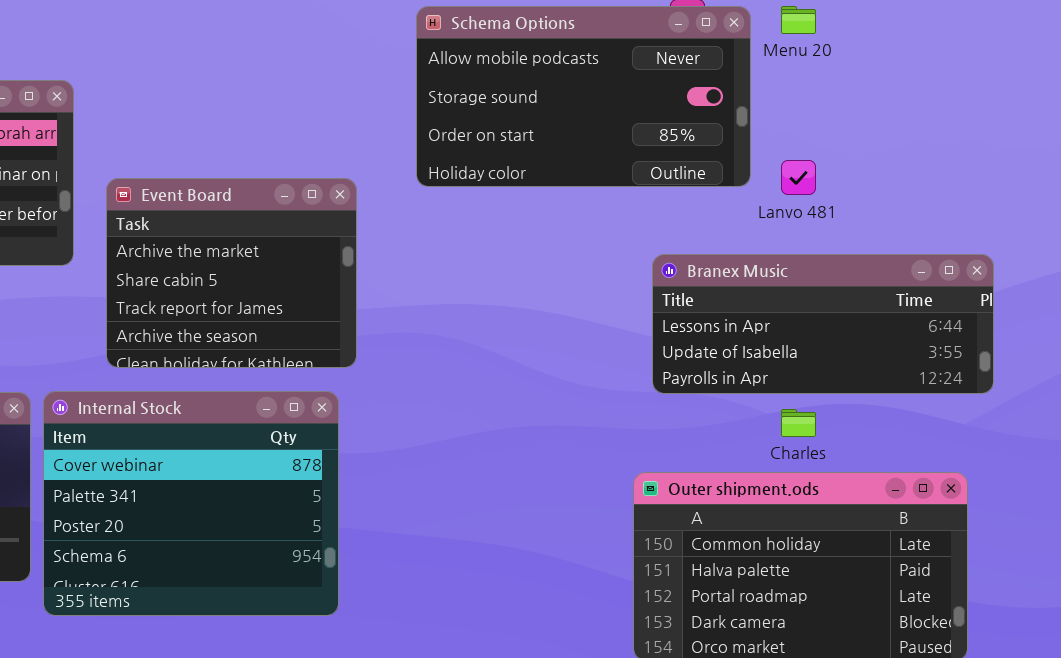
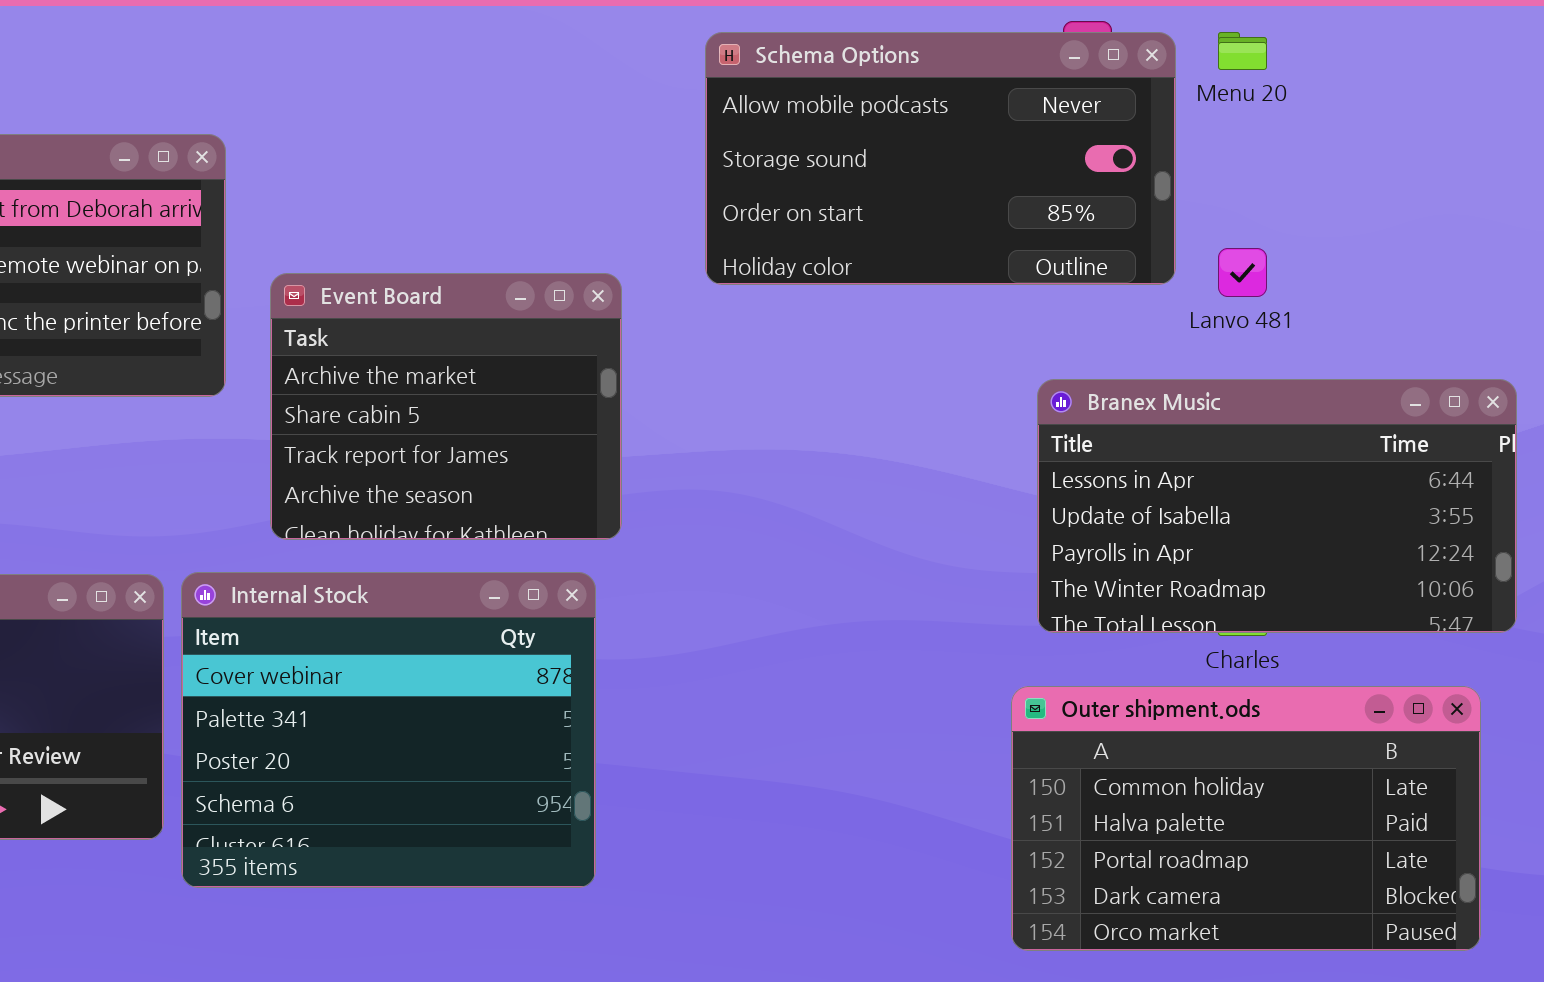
Branex Music: [652,254,994,394] -> [1037,379,1517,633], resized

